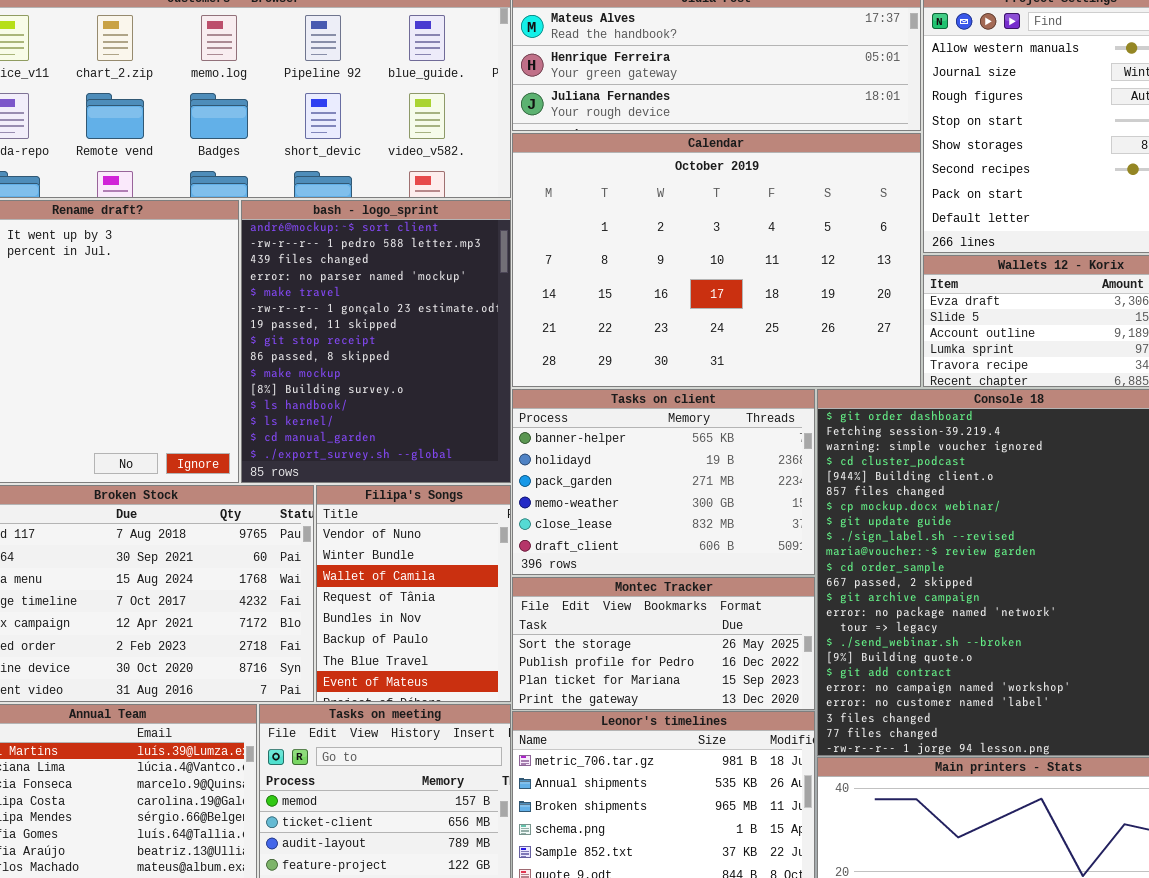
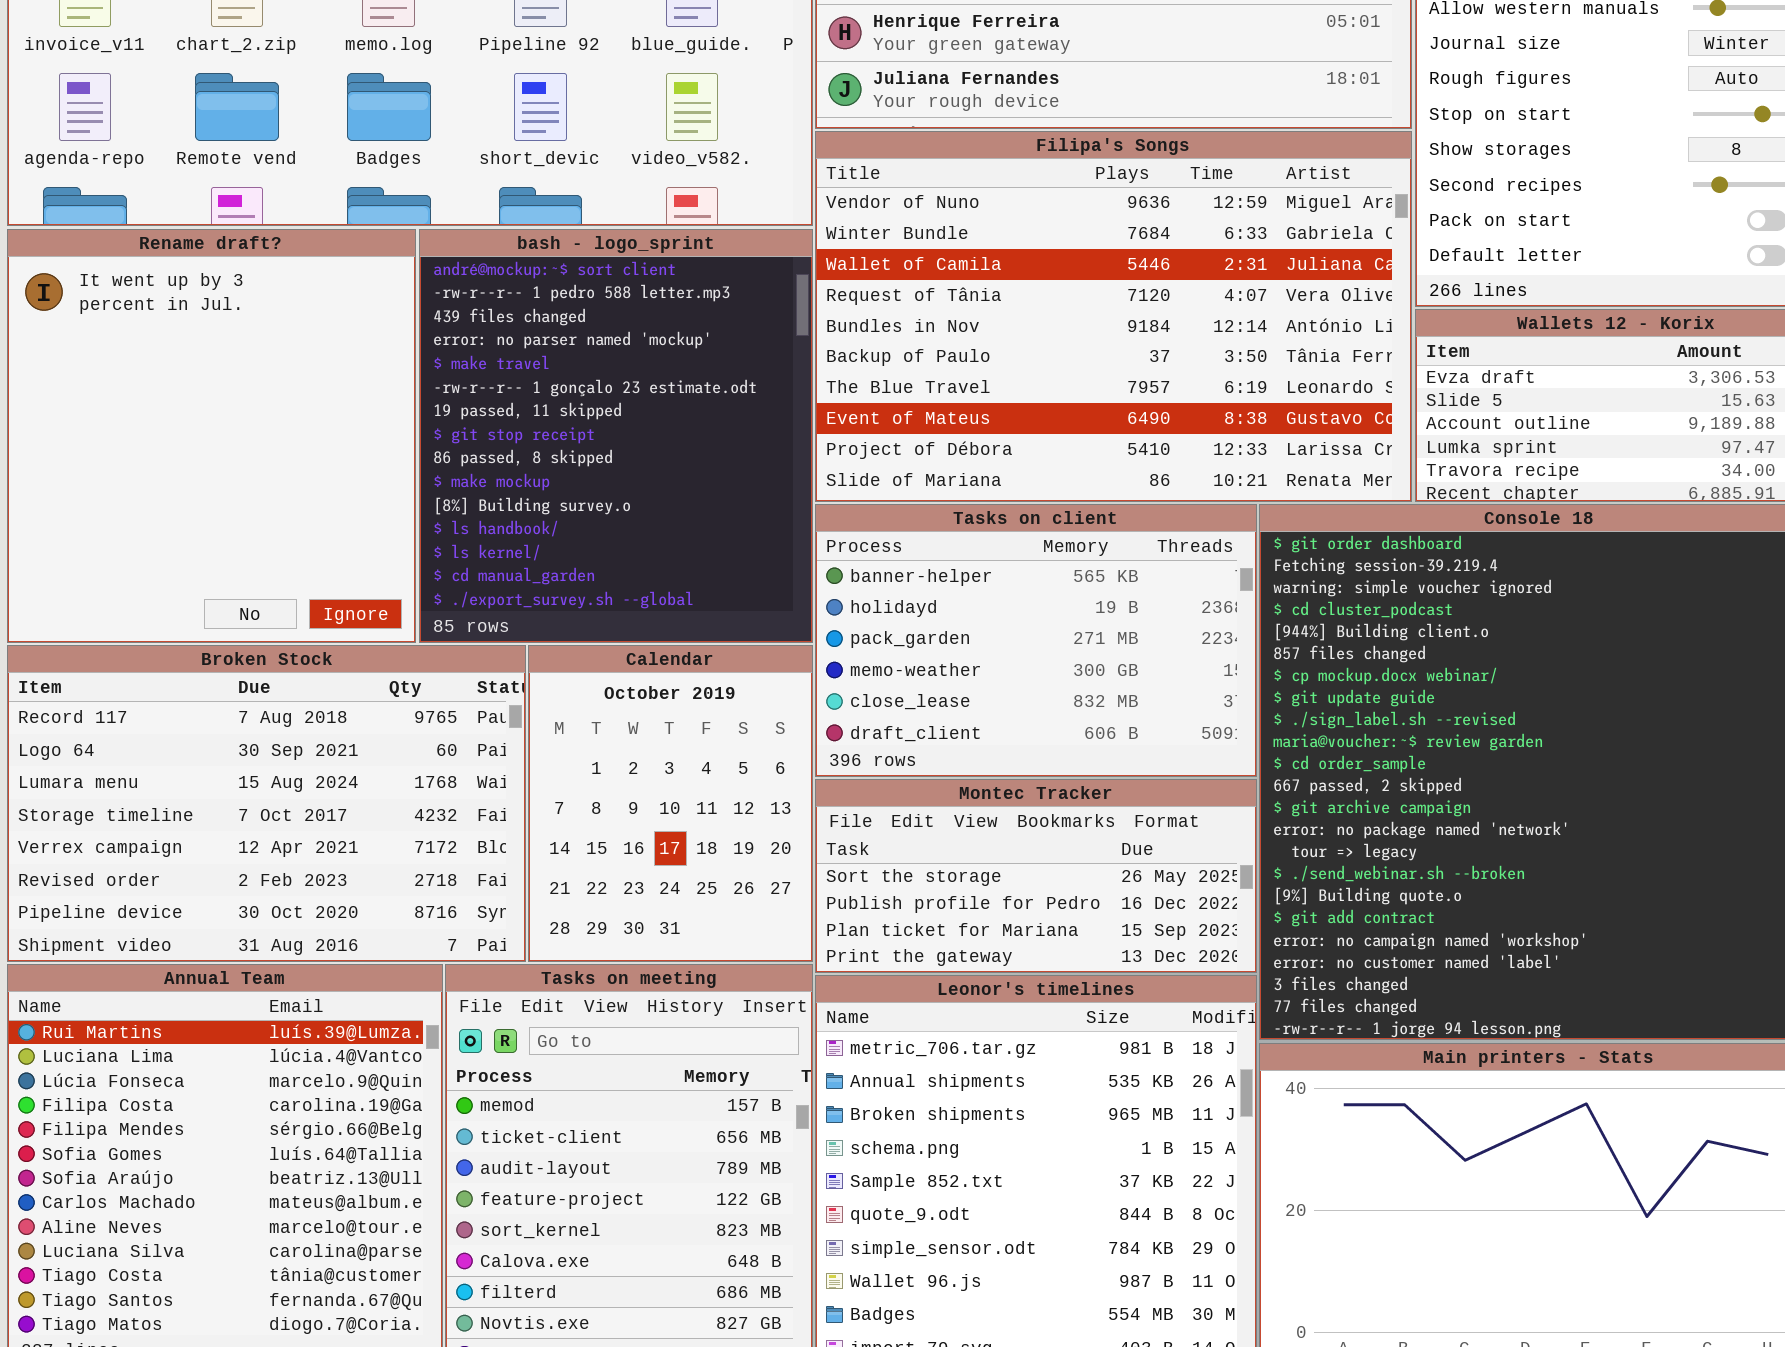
Calendar: [512,133,921,387] -> [528,645,813,962], moved, resized
Filipa's Songs: [316,485,511,702] -> [815,131,1412,502], moved, resized

